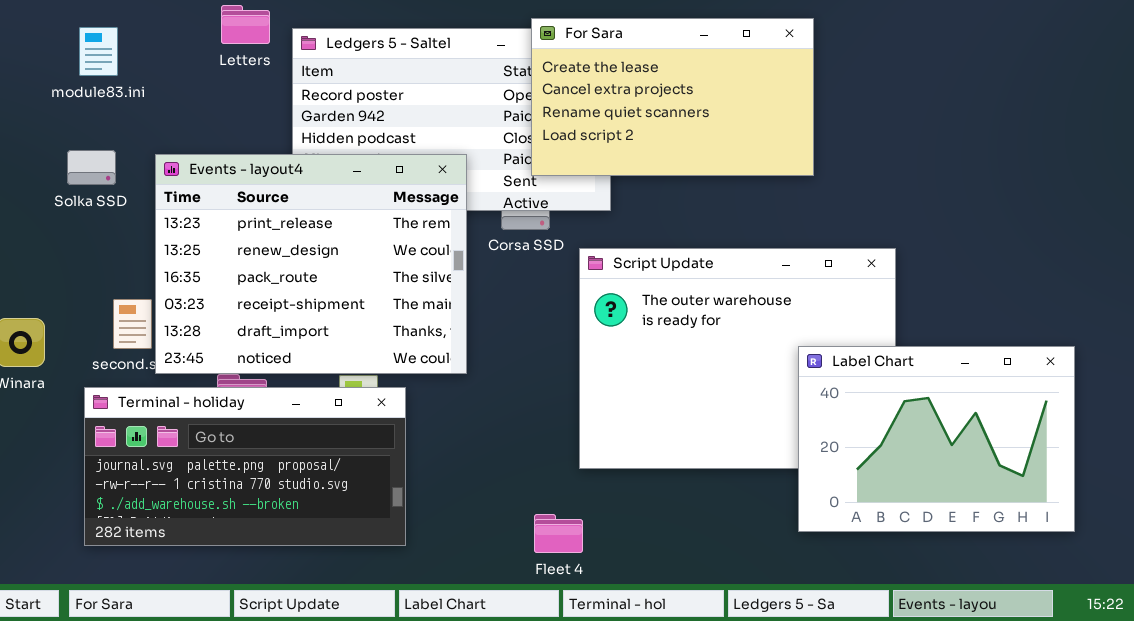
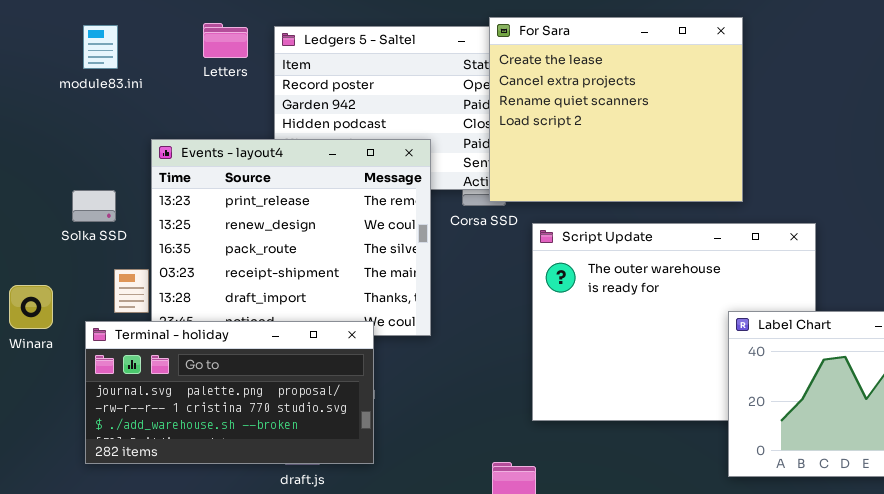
Letters: [221,5,270,44] -> [203,23,248,58], moved
For Sara: [531,18,814,176] -> [489,17,743,202], resized
Solka SSD: [67,150,116,185] -> [72,190,116,222], moved
Terminal - holiday: [84,387,406,546] -> [85,321,374,464], moved

